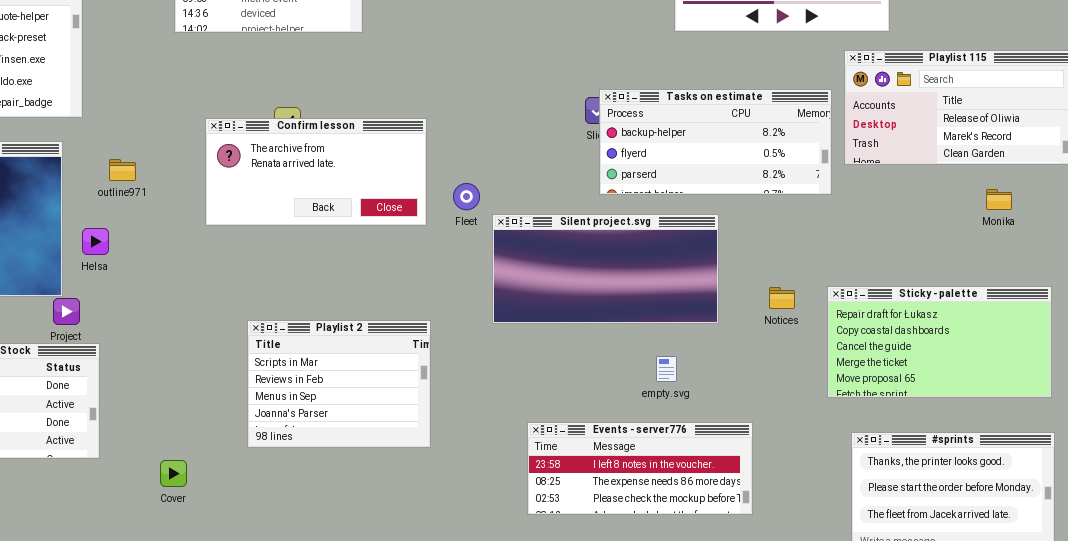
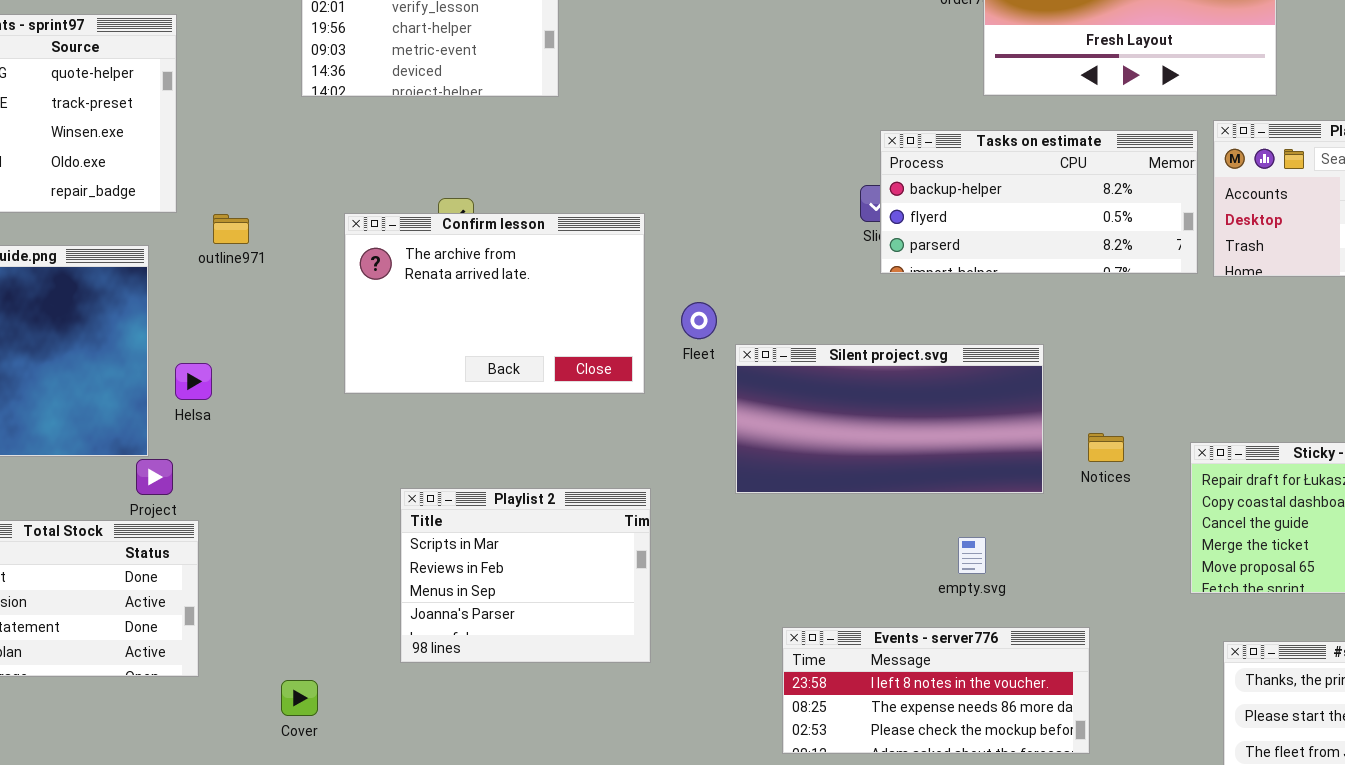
Tasks on estimate: [599,89,832,195] -> [880,130,1198,274], moved
Confirm lesson: [205,118,427,226] -> [344,213,645,394], resized
outline971: [109,159,136,181] -> [213,214,249,244], moved
Notices: [769,287,795,309] -> [1088,433,1124,462], moved

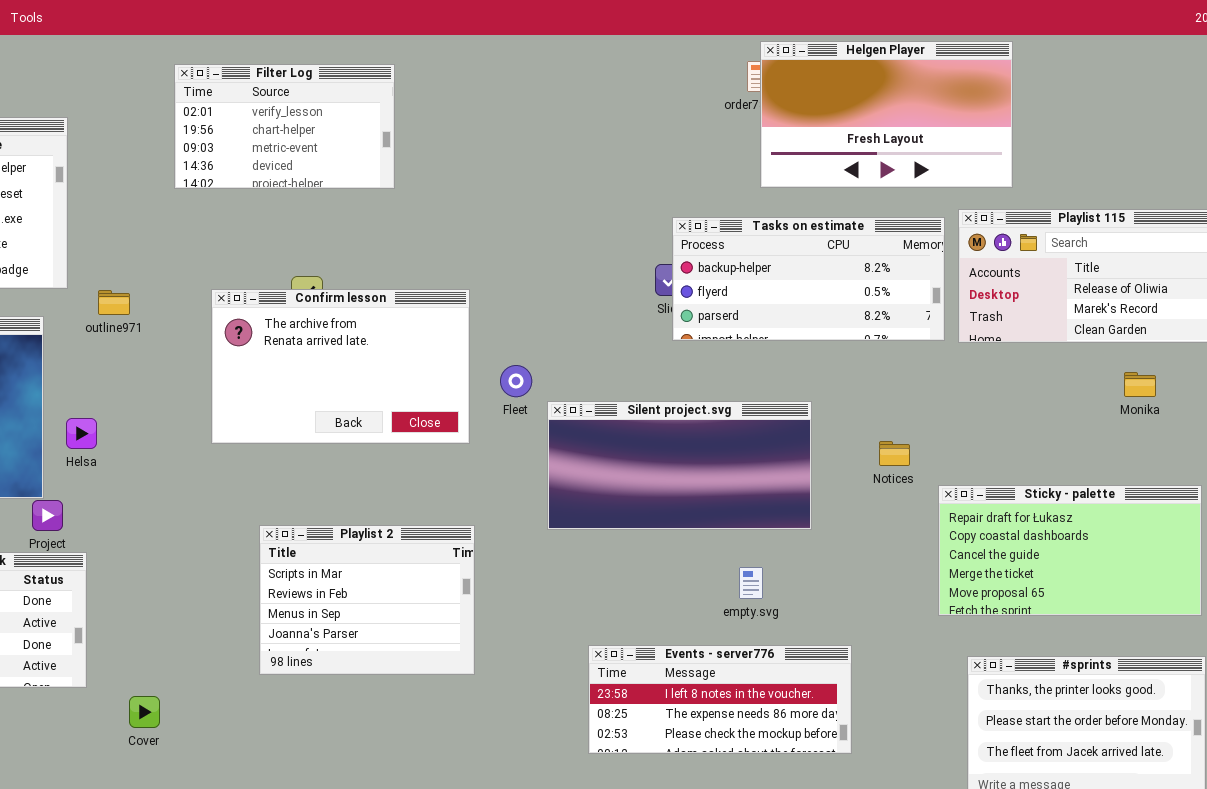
Notices: [1088,433,1124,462] -> [879,441,910,466], moved
Cover: [281,680,318,716] -> [129,696,160,728], moved

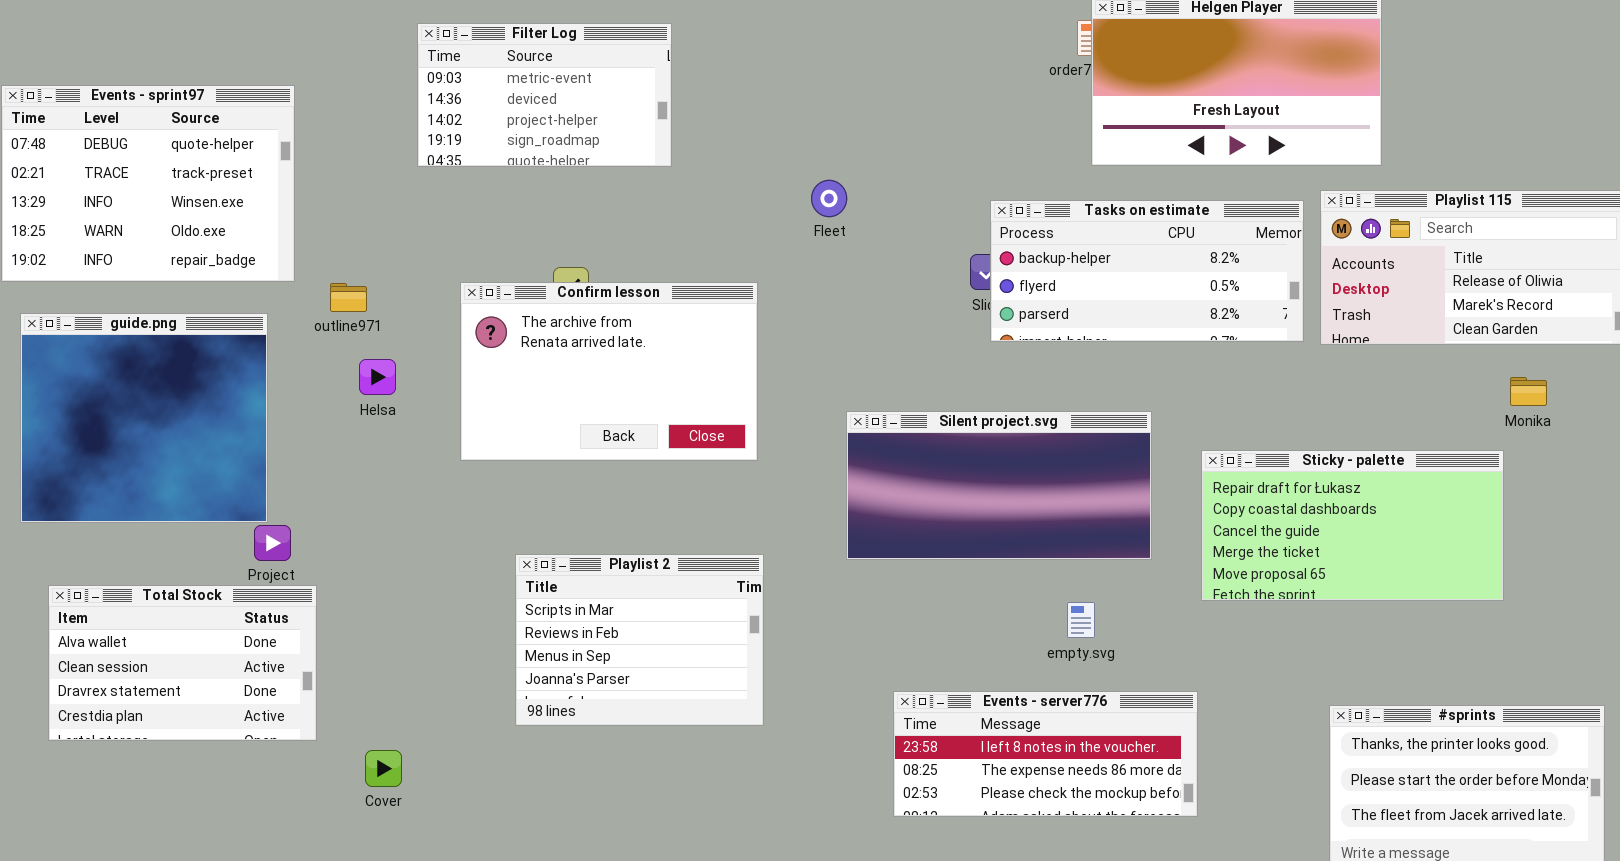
Filter Log: [174,64,395,189] -> [417,23,672,167], scrolled down 2 rows
Fleet: [500,365,532,397] -> [811,180,847,217], moved
Helsa: [66,418,97,449] -> [359,359,396,395], moved
Sticky - palette: [938,485,1202,616] -> [1201,450,1504,601], moved

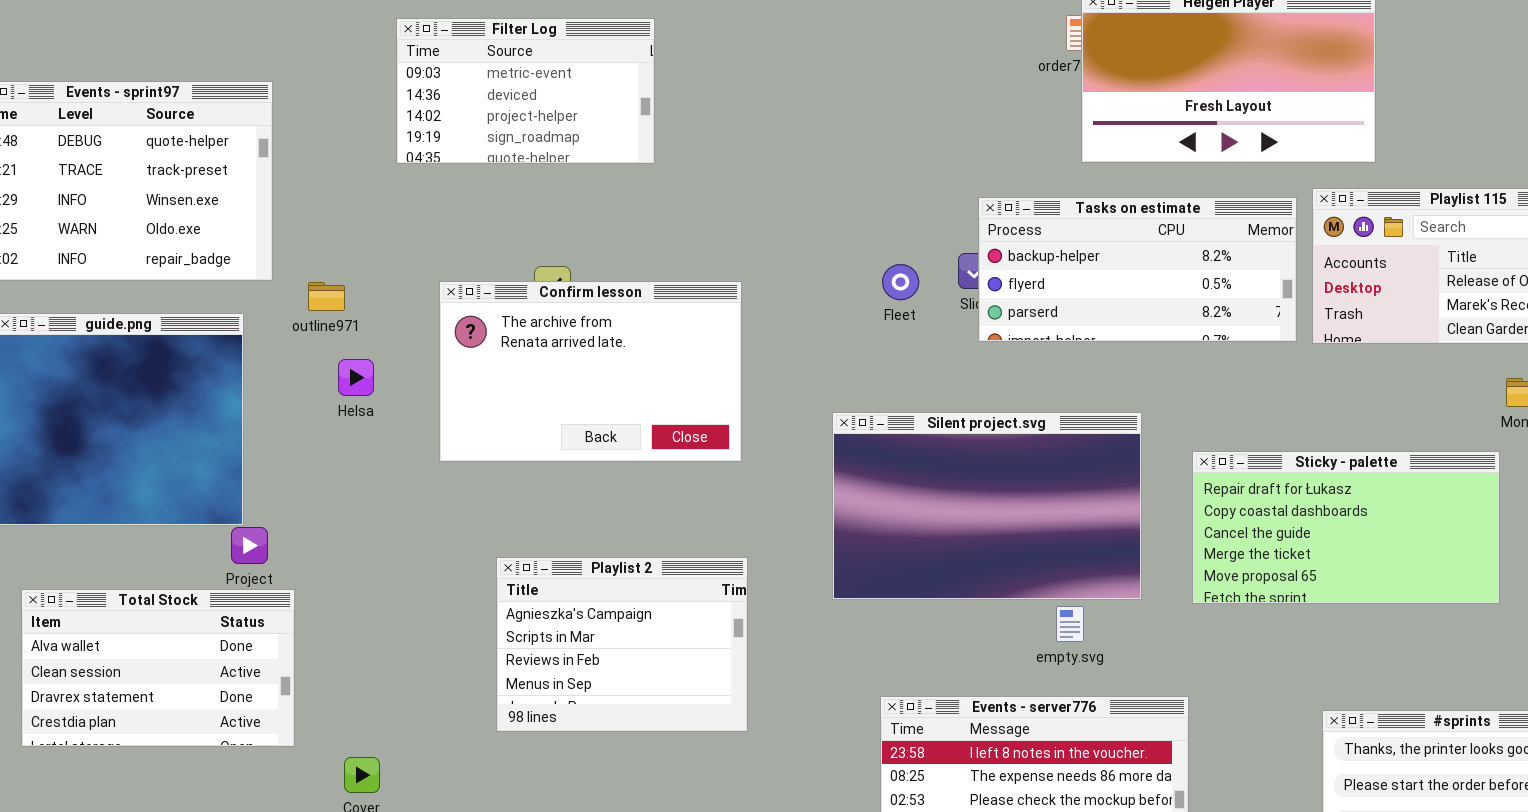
Fleet: [811,180,847,217] -> [882,264,919,300], moved
Silent project.svg: [846,411,1152,560] -> [832,412,1142,600], resized
Playlist 2: [515,554,764,726] -> [496,557,748,732], scrolled up 1 row

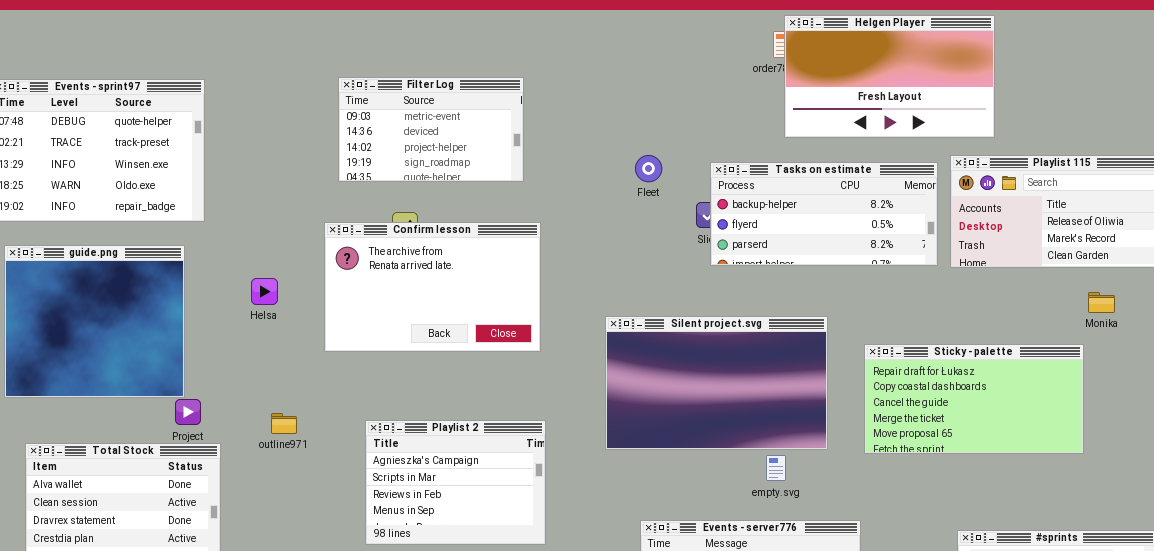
Filter Log: [396,18,655,164] -> [338,77,524,182], moved
Fleet: [882,264,919,300] -> [635,155,662,182], moved
outline971: [308,282,345,311] -> [271,413,297,434], moved

